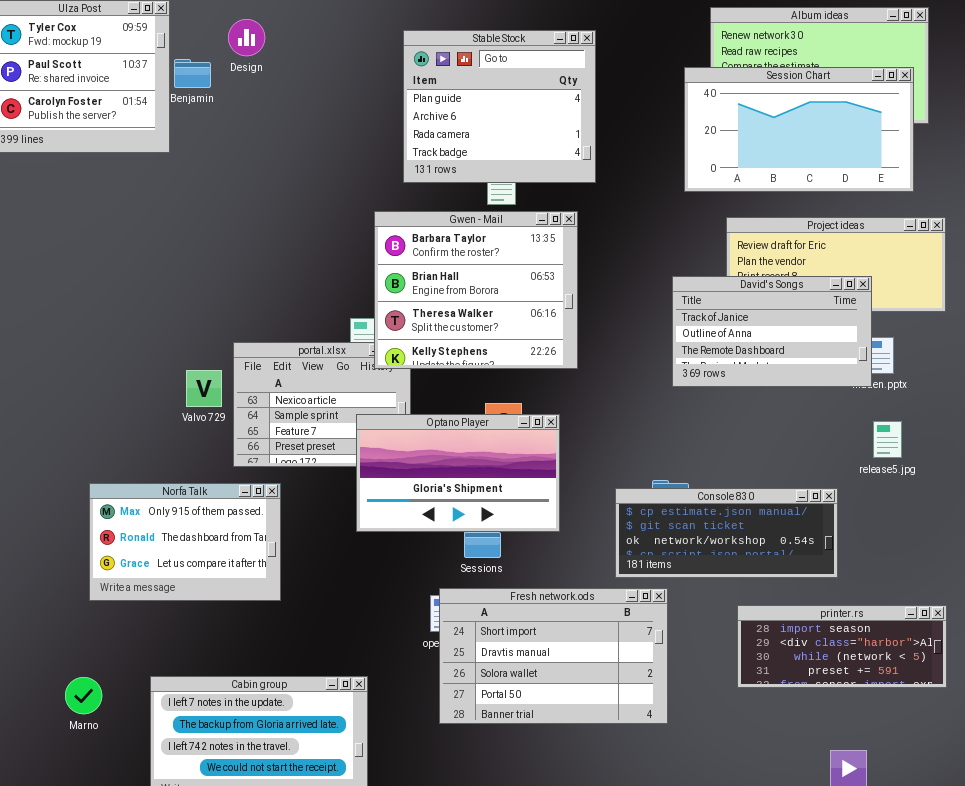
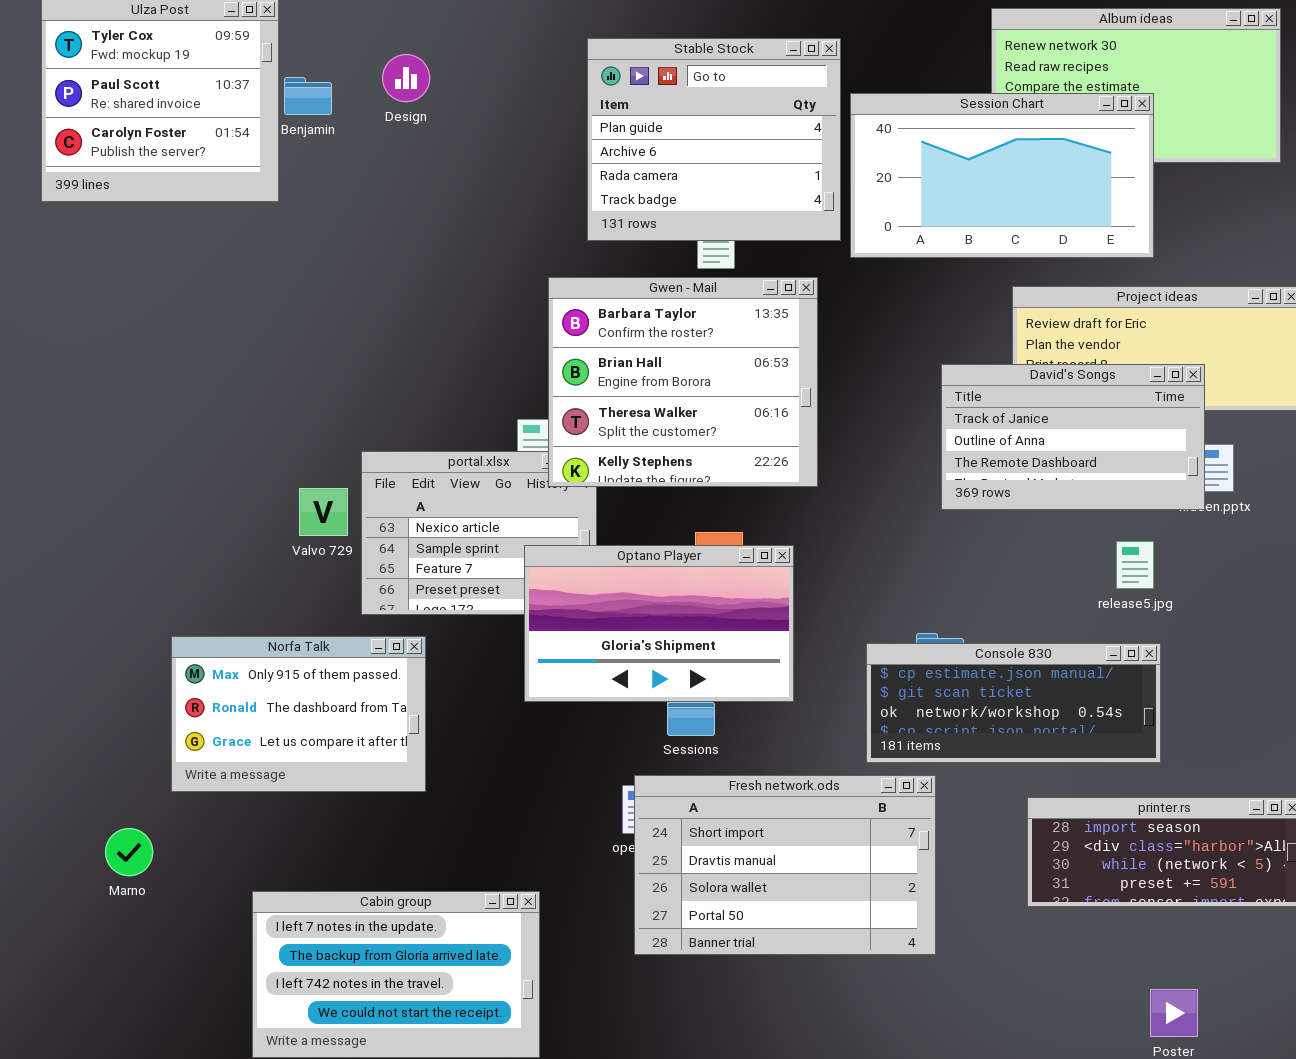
Design: [228,19,265,56] -> [382,54,430,102], moved
Session Chart: [684,67,914,192] -> [850,93,1154,258], moved
release5.jpg: [873,421,902,458] -> [1116,541,1154,589], moved
Marno: [65,677,102,714] -> [105,828,153,876], moved

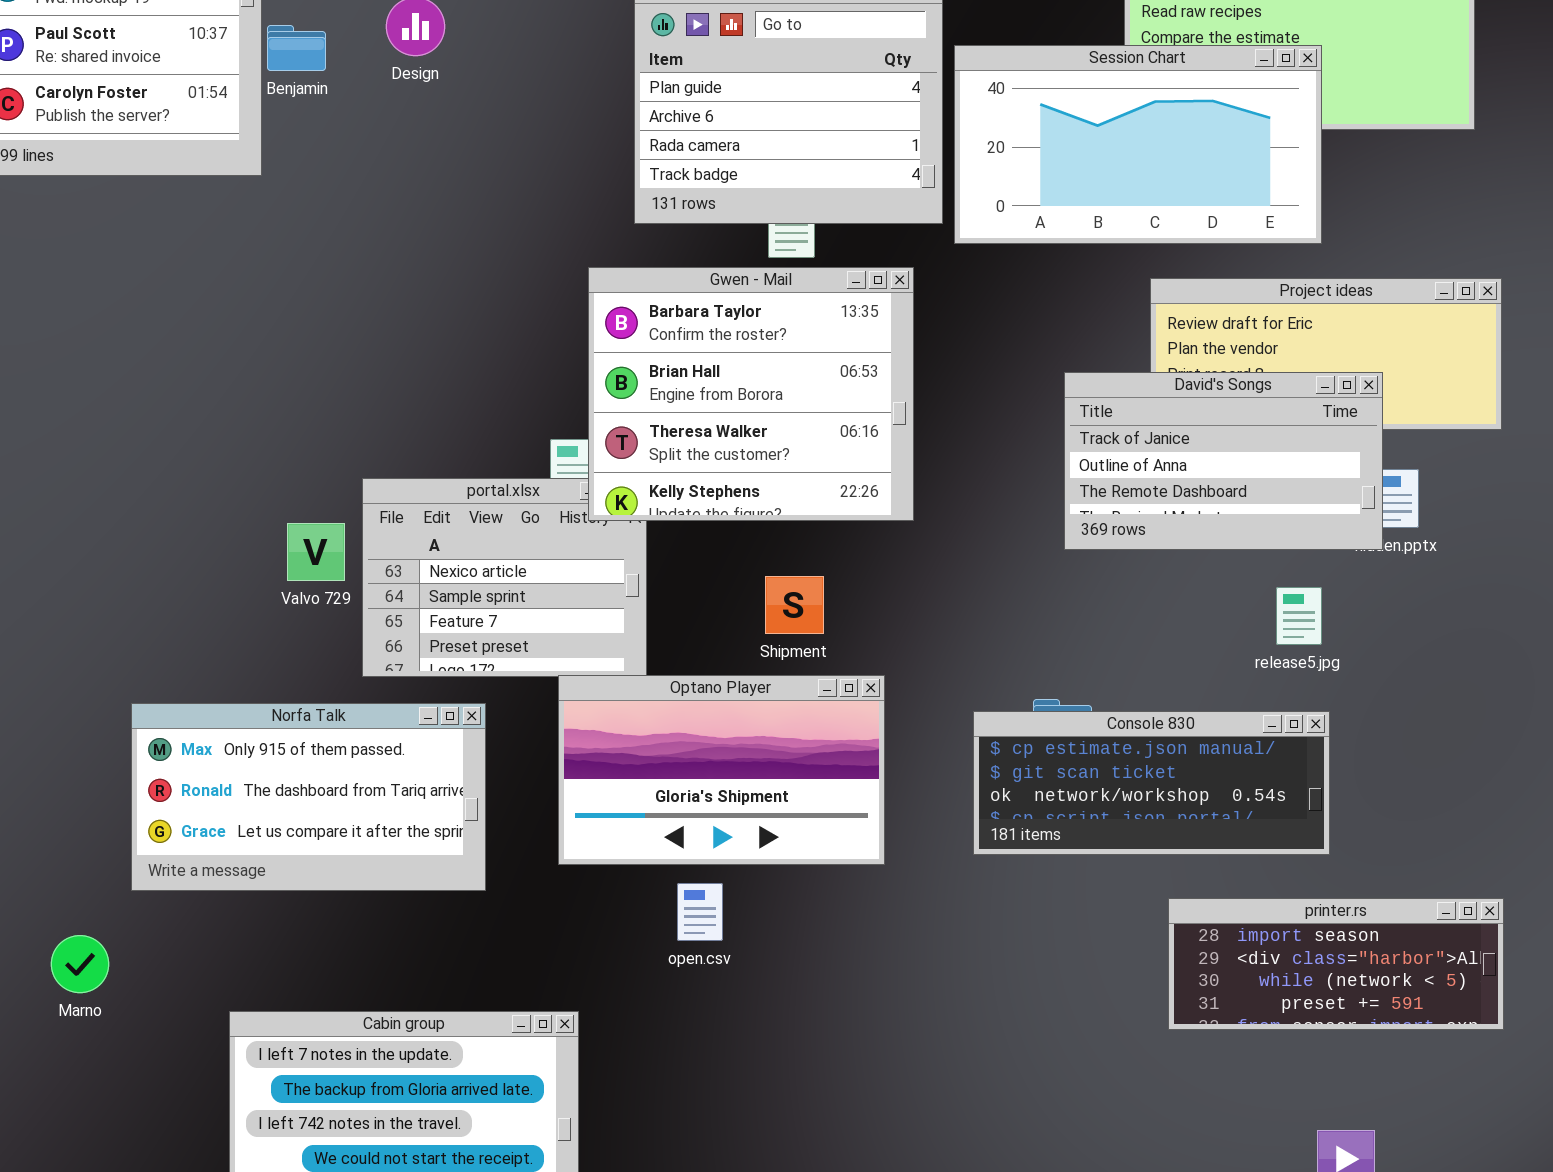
Optano Player: [524,545,794,702] -> [558,675,885,865], moved
Norfa Talk: [171,636,426,792] -> [131,703,486,891], resized
Fresh network.ods: [634,775,936,955] -> none, closed

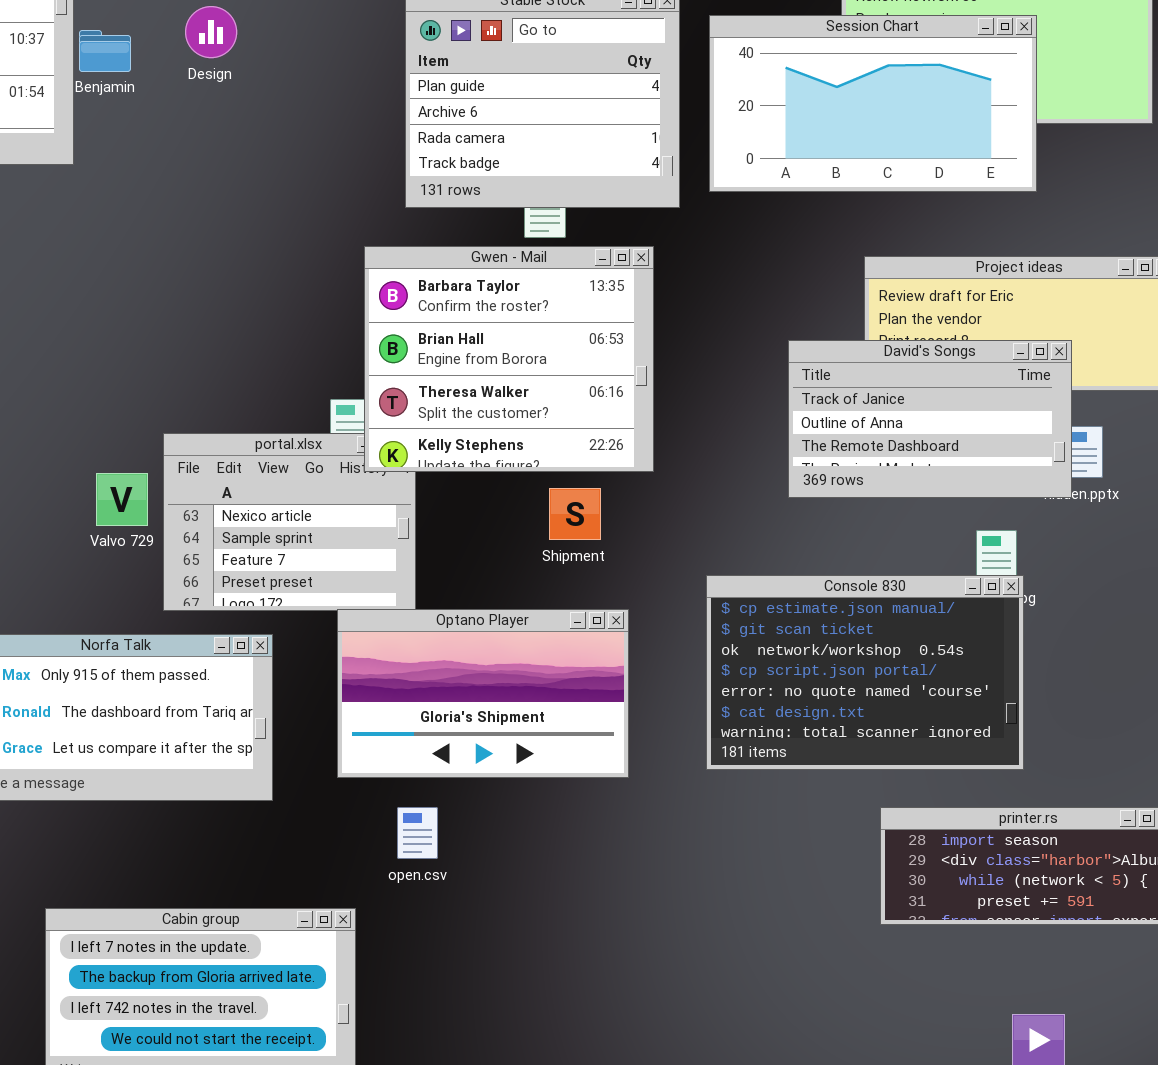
Session Chart: [954,45,1322,244] -> [709,15,1037,192], moved
Shipment: [765,576,824,634] -> [549,488,601,540], moved
Console 830: [973,711,1330,855] -> [706,575,1024,770], resized
open.csv: [677,883,723,941] -> [397,807,438,859], moved

